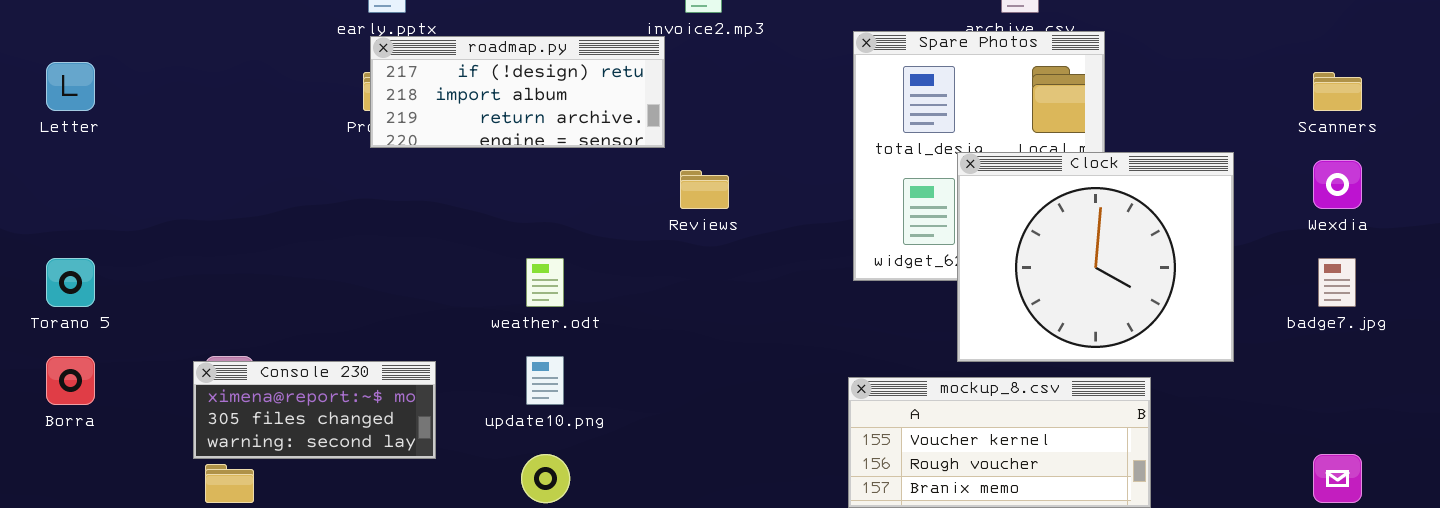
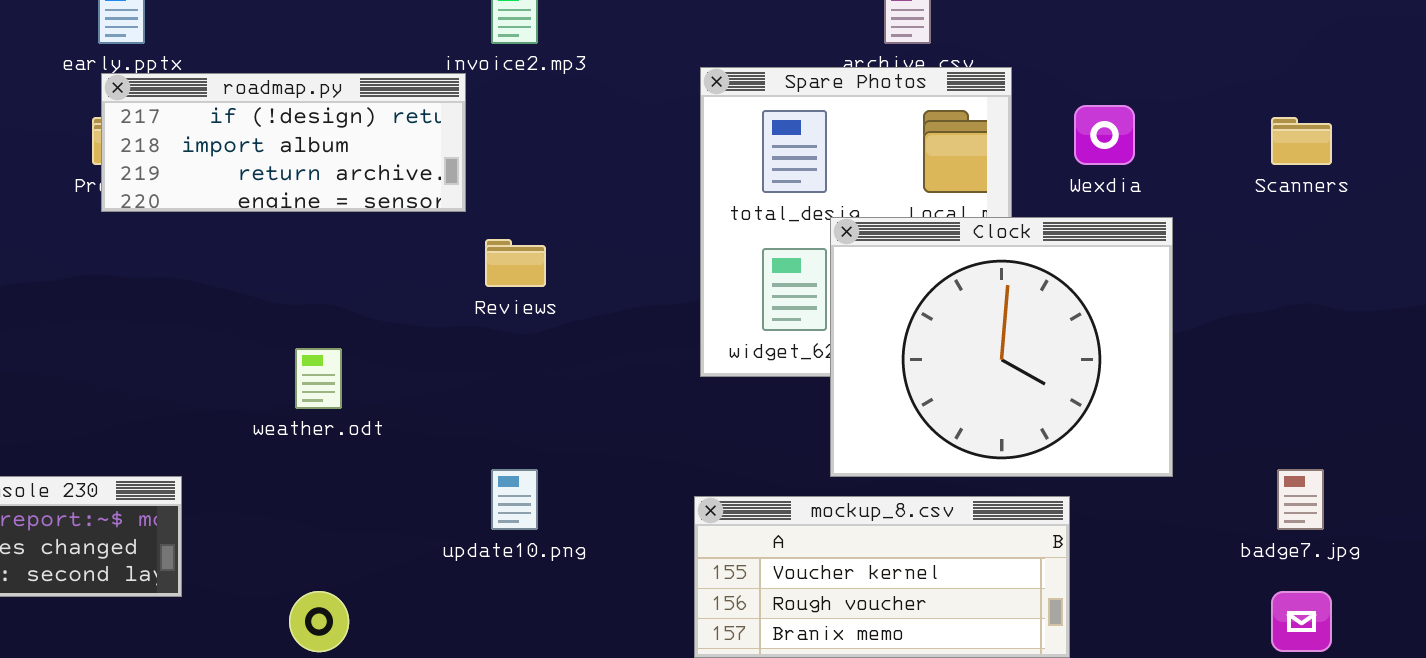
Wexdia: [1313,160,1362,209] -> [1074,105,1135,165], moved
badge7.jpg: [1318,258,1356,307] -> [1277,469,1324,530], moved
update10.png: [526,356,564,405] -> [491,469,538,530], moved

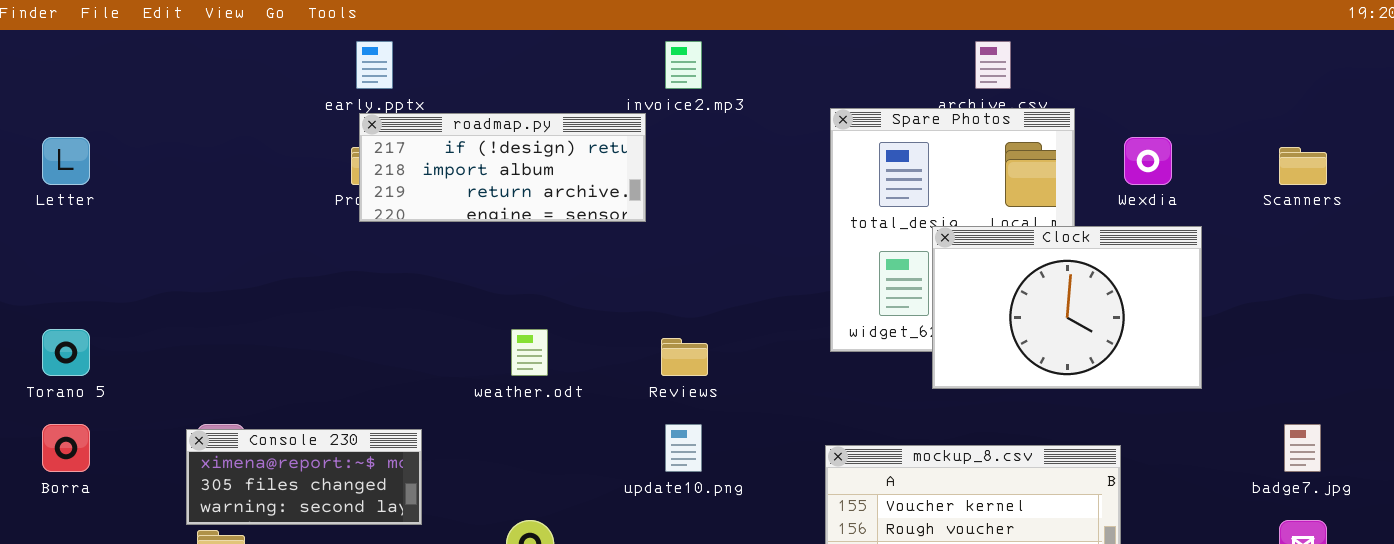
Clock: [830,217,1173,477] -> [932,226,1202,389], resized
Reviews: [485,239,546,287] -> [661,338,708,376], moved

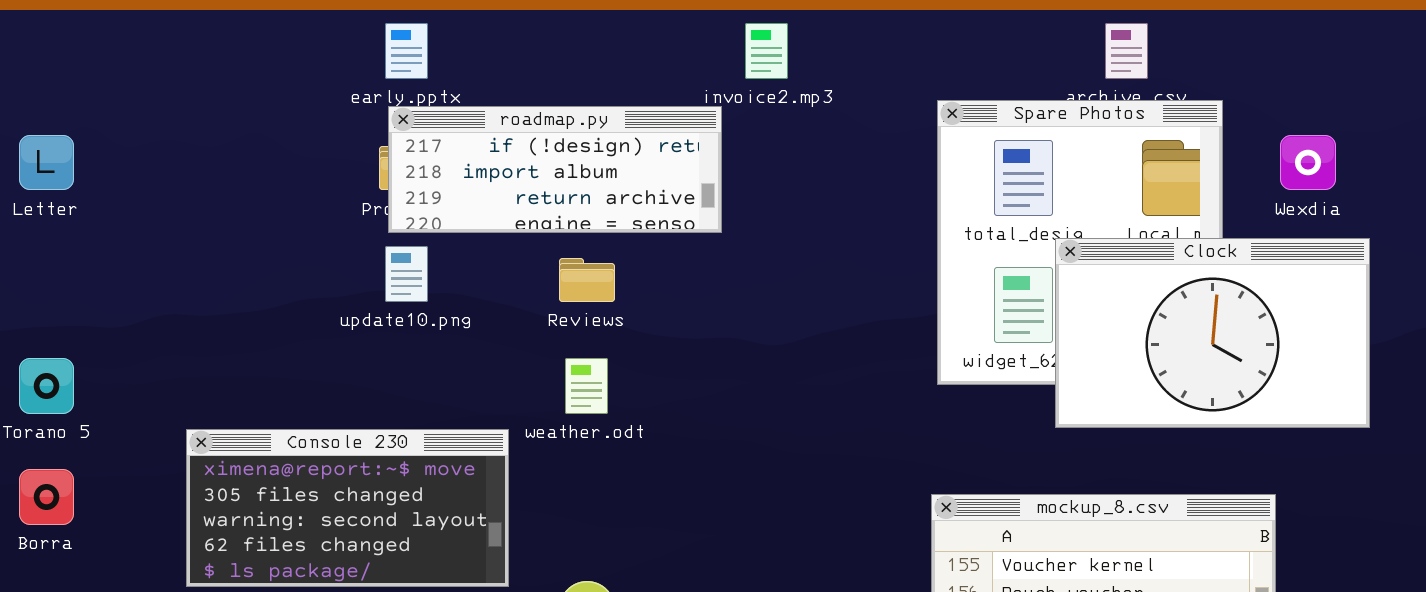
Reviews: [661,338,708,376] -> [559,258,615,302], moved
update10.png: [665,424,702,472] -> [385,246,428,302], moved
Console 230: [186,429,422,525] -> [186,429,509,587], resized

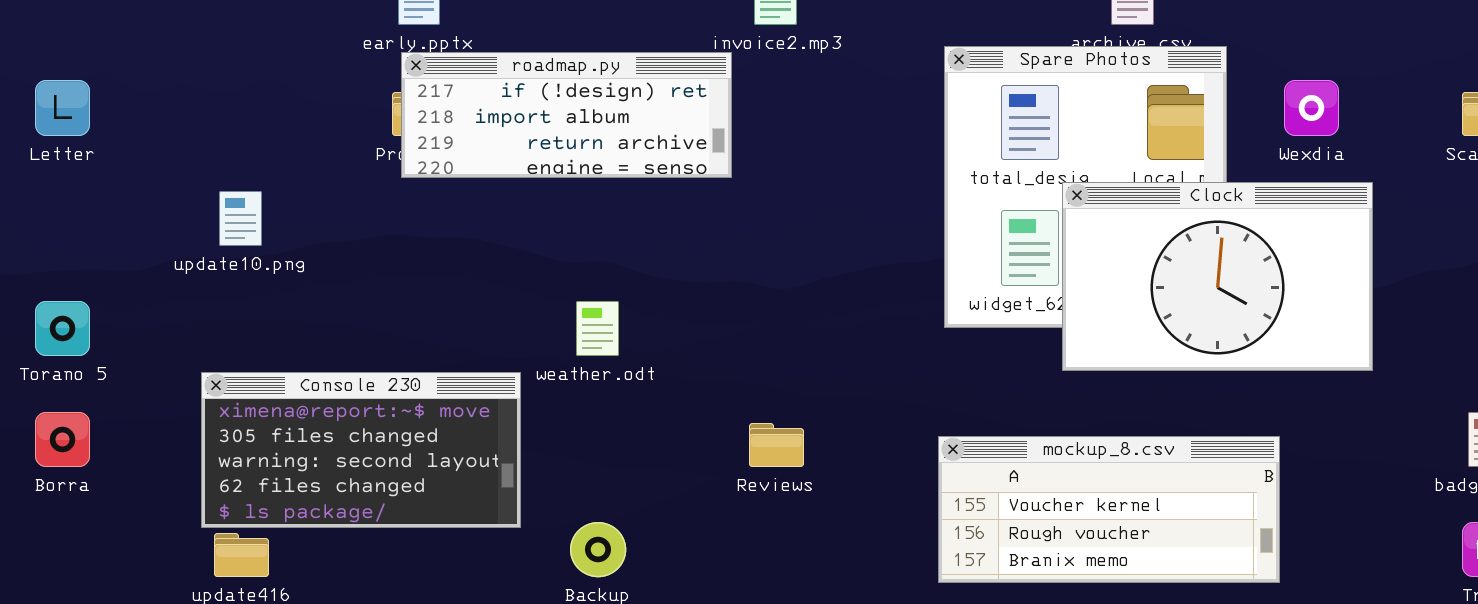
update10.png: [385,246,428,302] -> [219,191,262,246], moved
Reviews: [559,258,615,302] -> [749,423,804,467], moved

